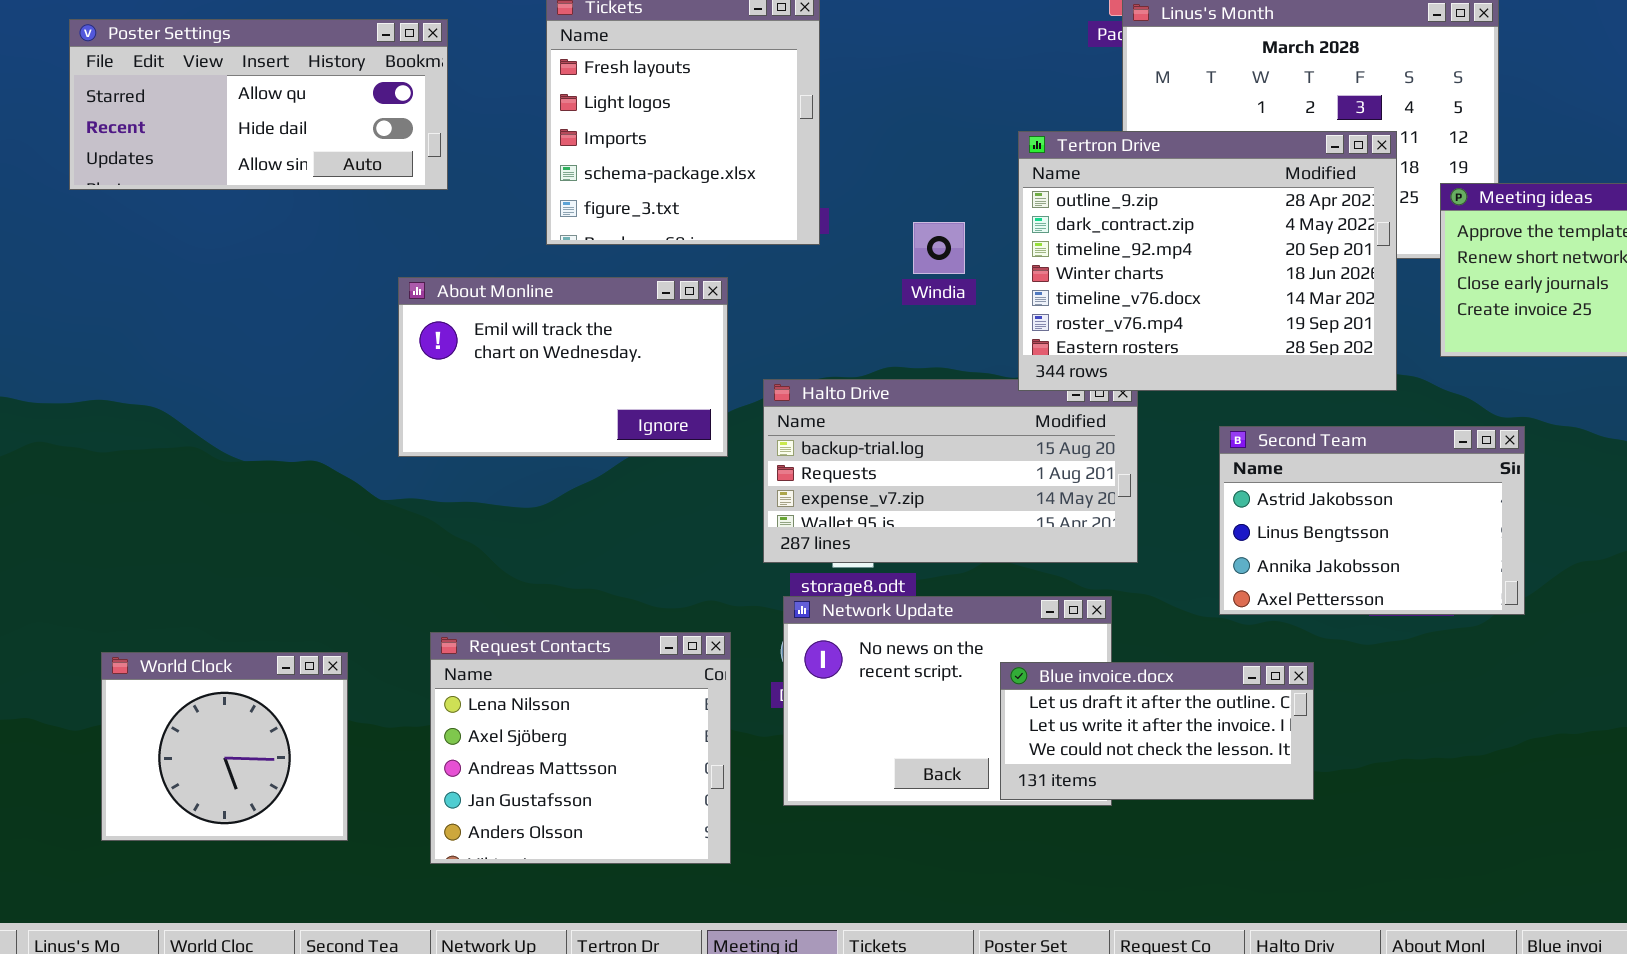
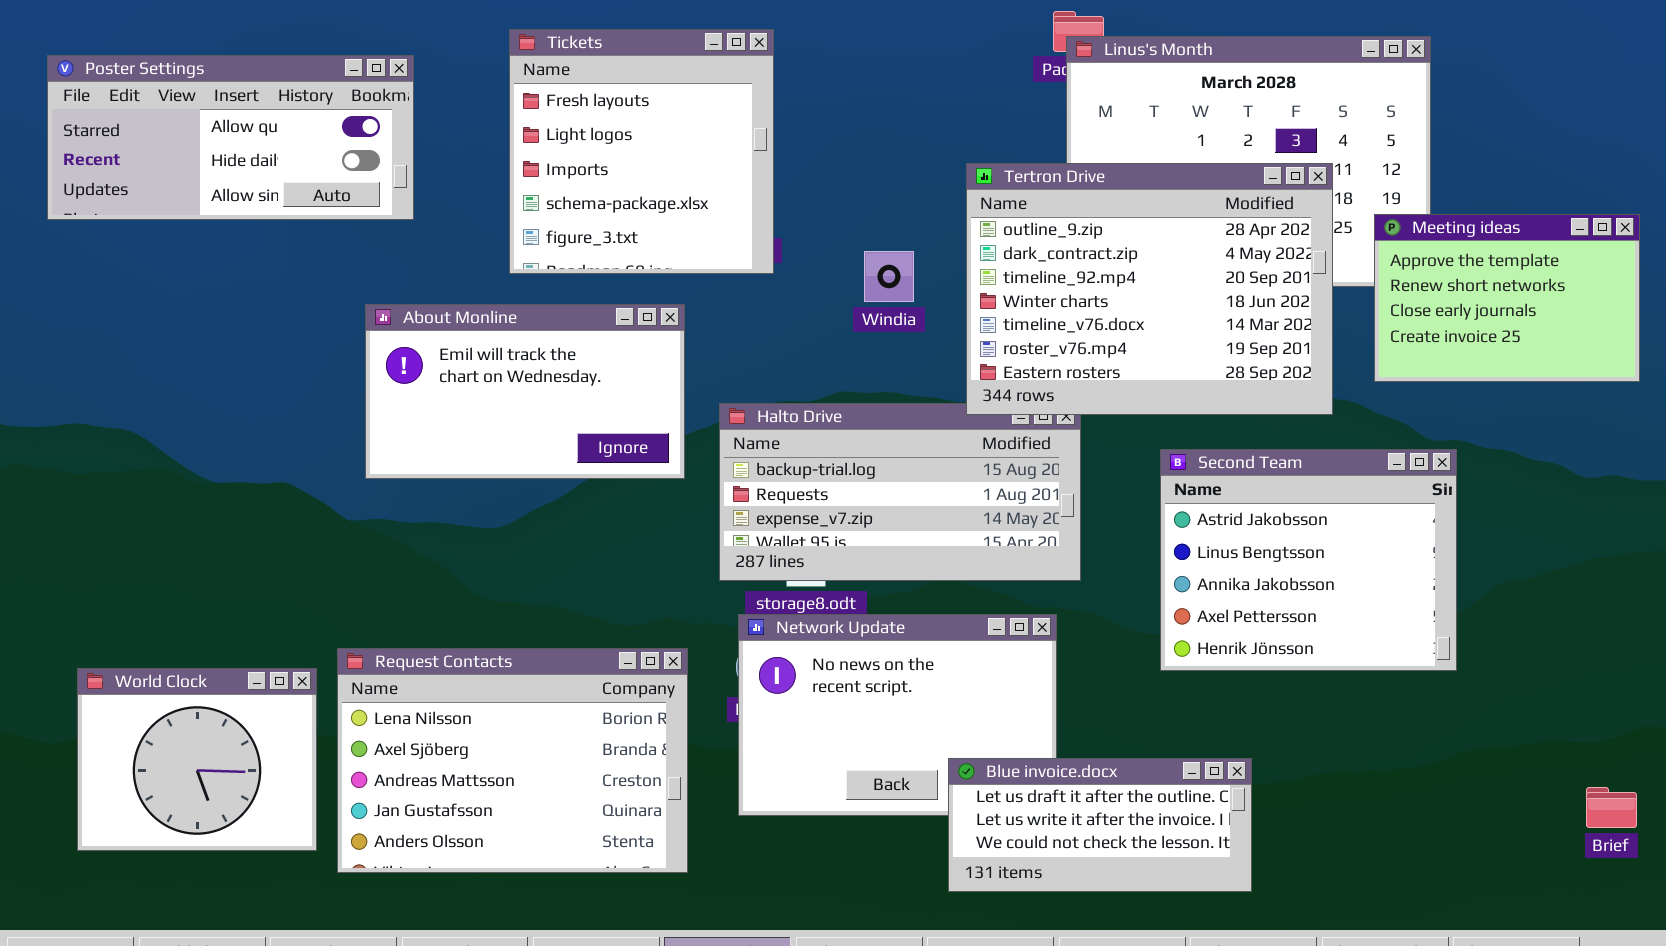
Second Team: [1219,426,1525,615] -> [1160,449,1457,671], resized
Request Contacts: [430,632,731,864] -> [337,648,688,873], resized
Blue invoice.docx: [1000,662,1314,800] -> [948,758,1252,892], moved

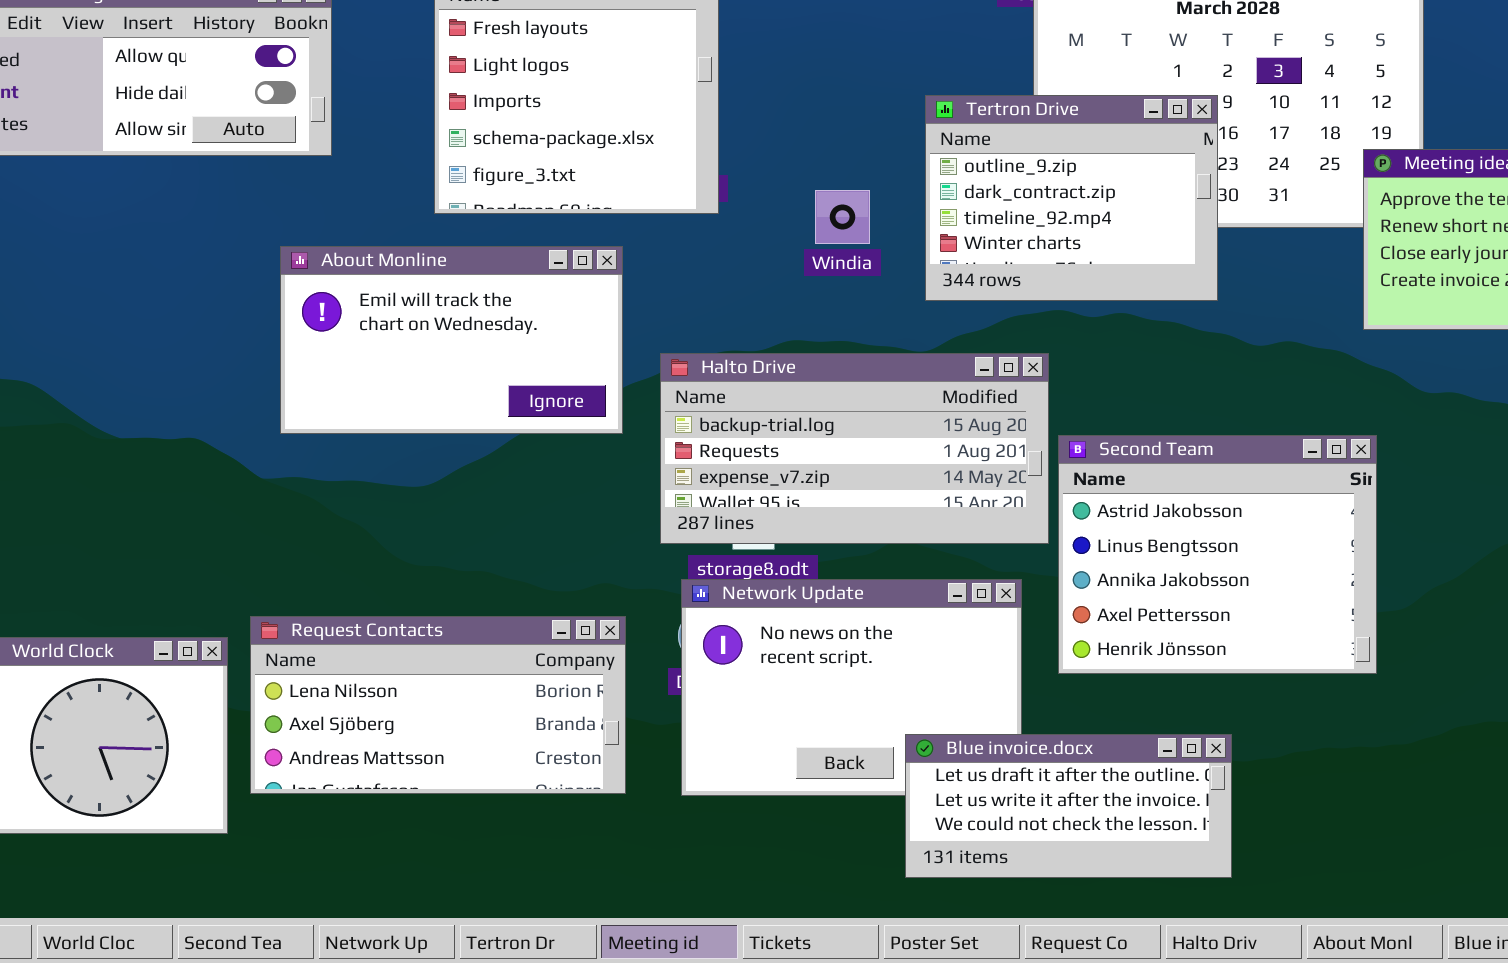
Tertron Drive: [966,163,1333,415] -> [925,95,1218,301], resized
Second Team: [1160,449,1457,671] -> [1058,435,1377,674], moved
Request Contacts: [337,648,688,873] -> [250,616,626,794], resized

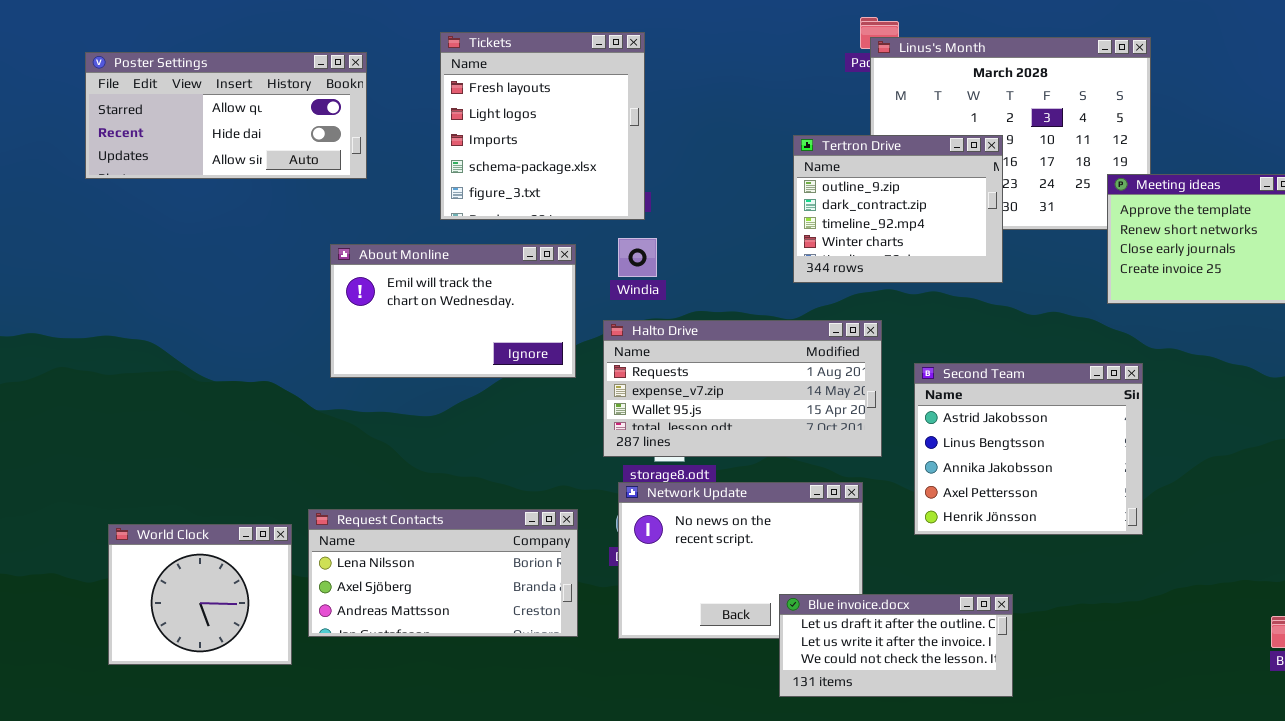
Windia: [815,190,870,244] -> [618,238,657,277], moved
Halto Drive: [660,353,1049,544] -> [603,320,882,457], scrolled down 1 row
Second Team: [1058,435,1377,674] -> [914,363,1143,535], moved

